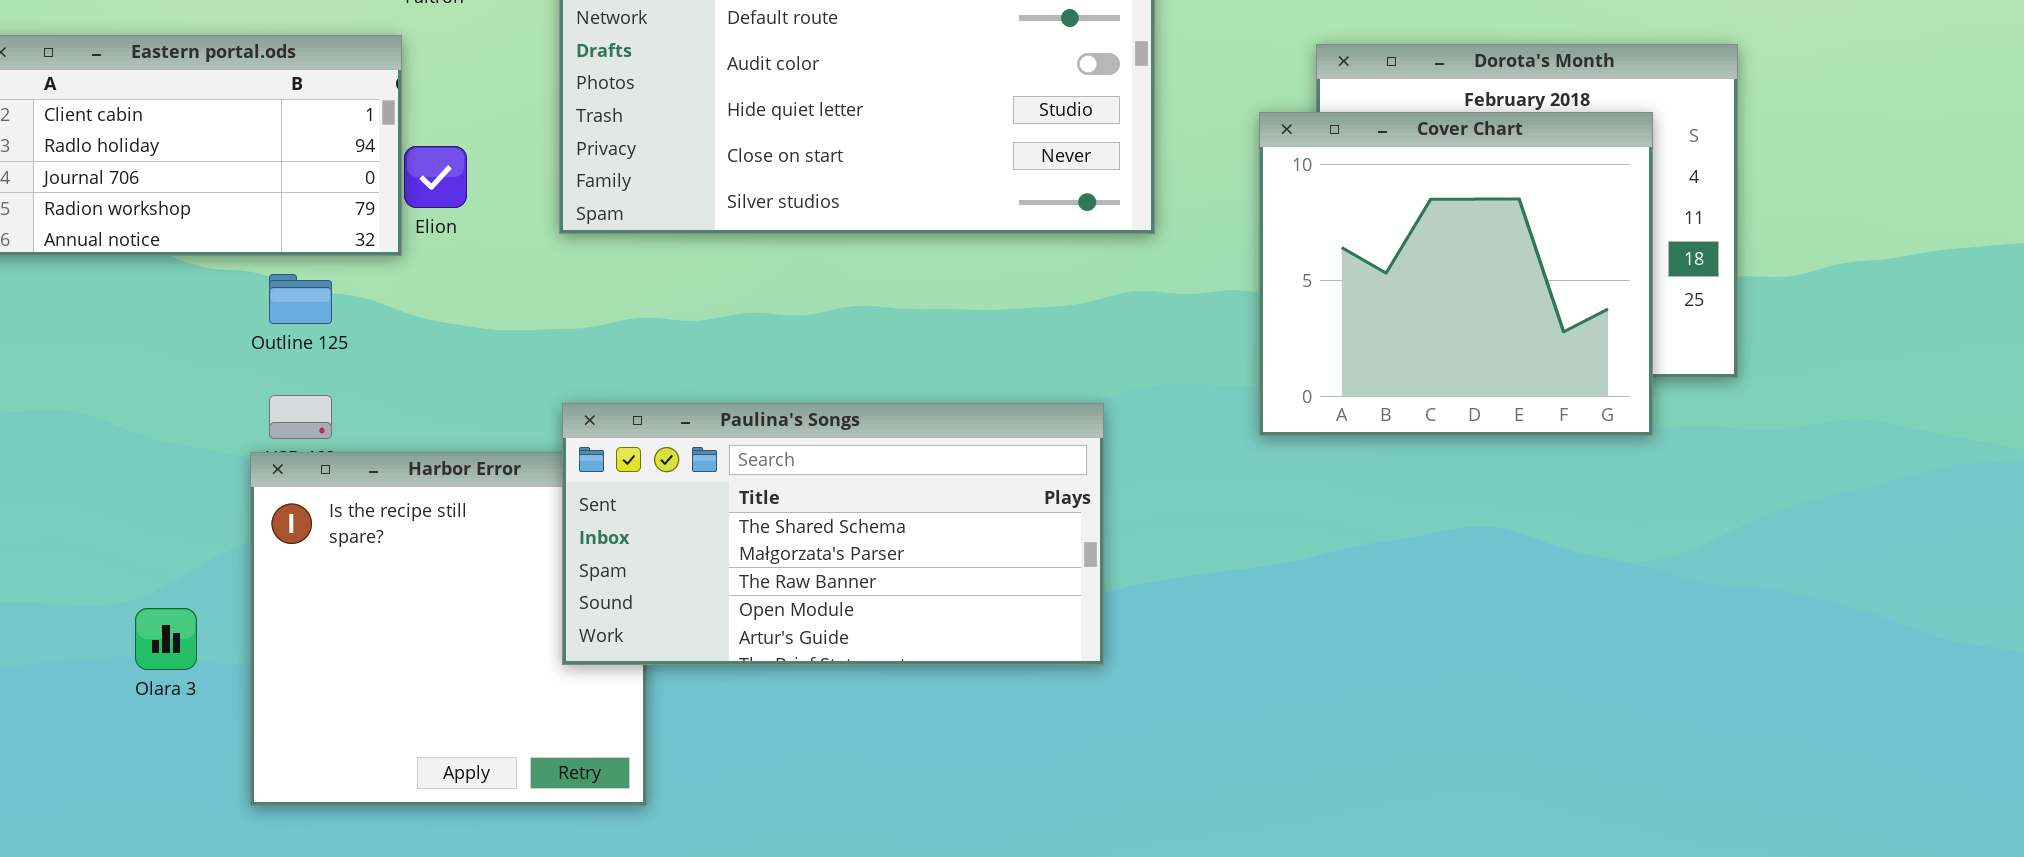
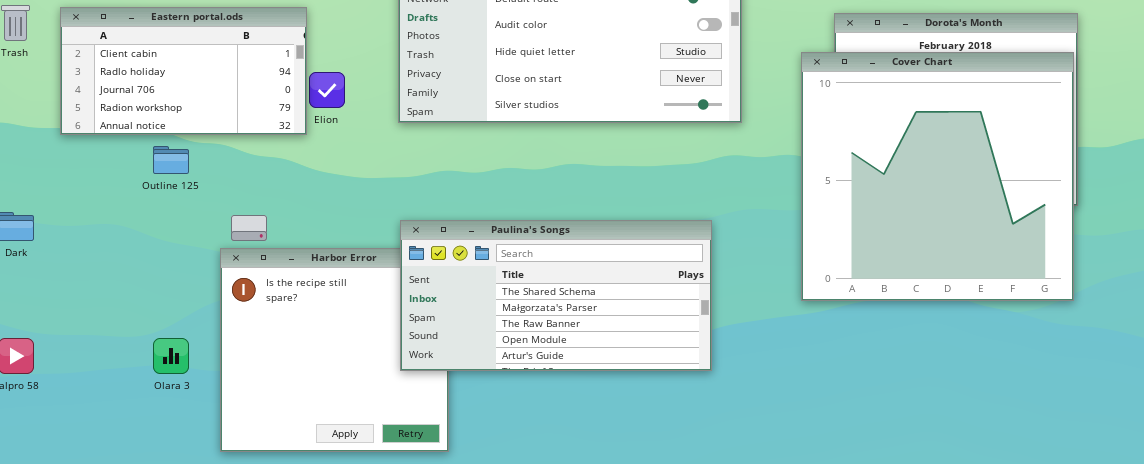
Cover Chart: [1259,112,1653,436] -> [801,52,1074,301], resized
Outline 125: [269,274,332,324] -> [153,146,189,174], moved

